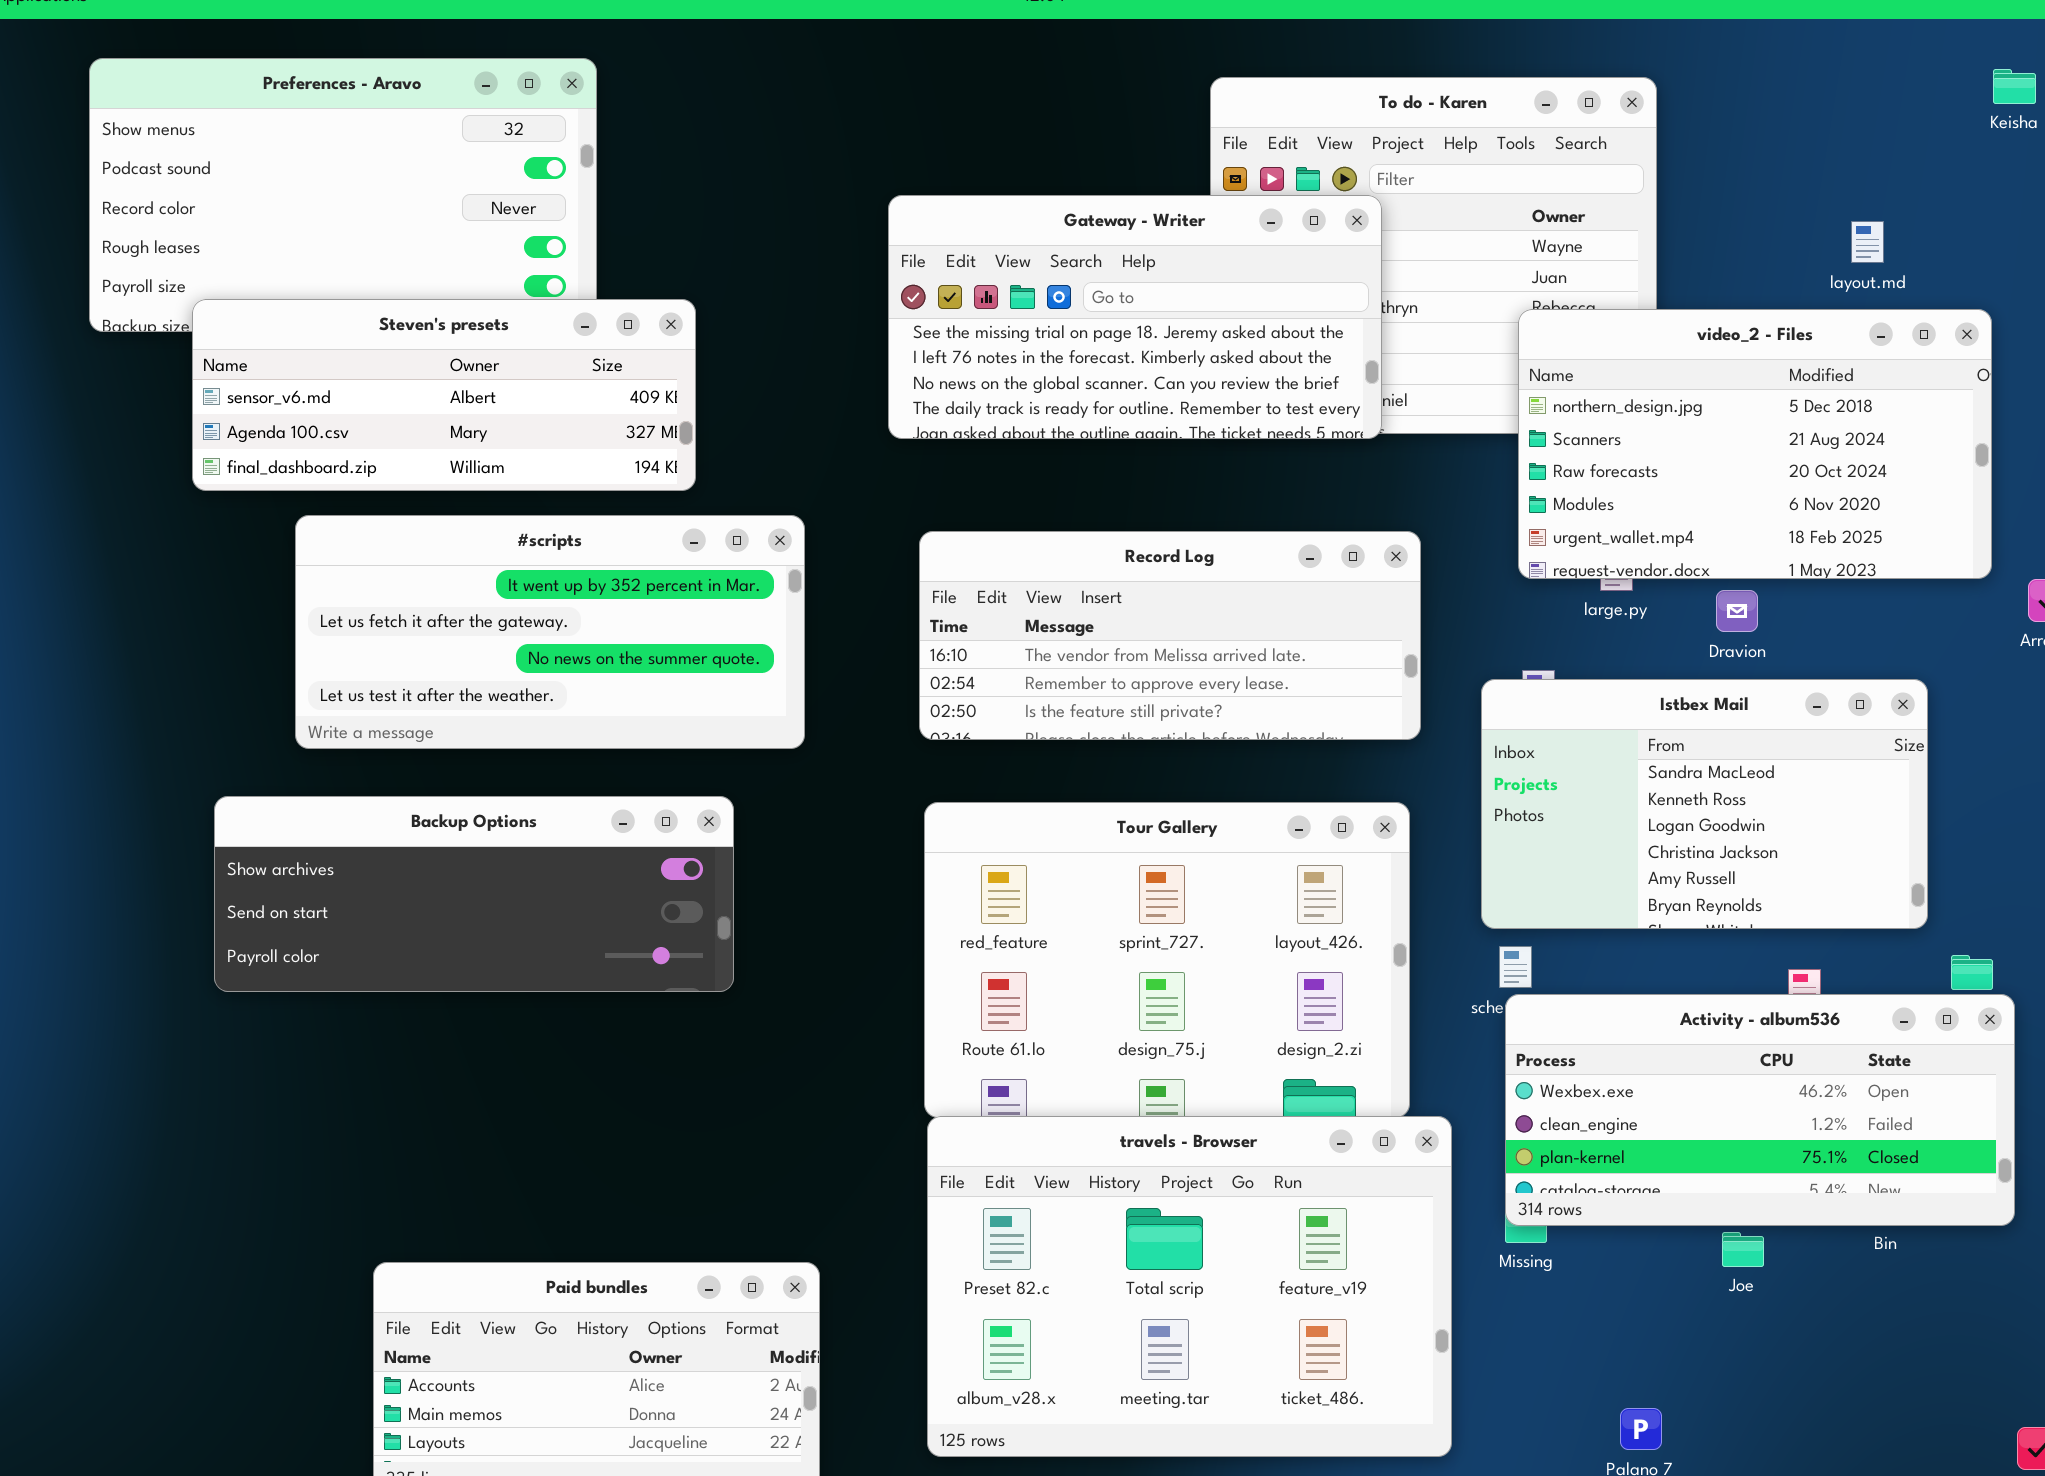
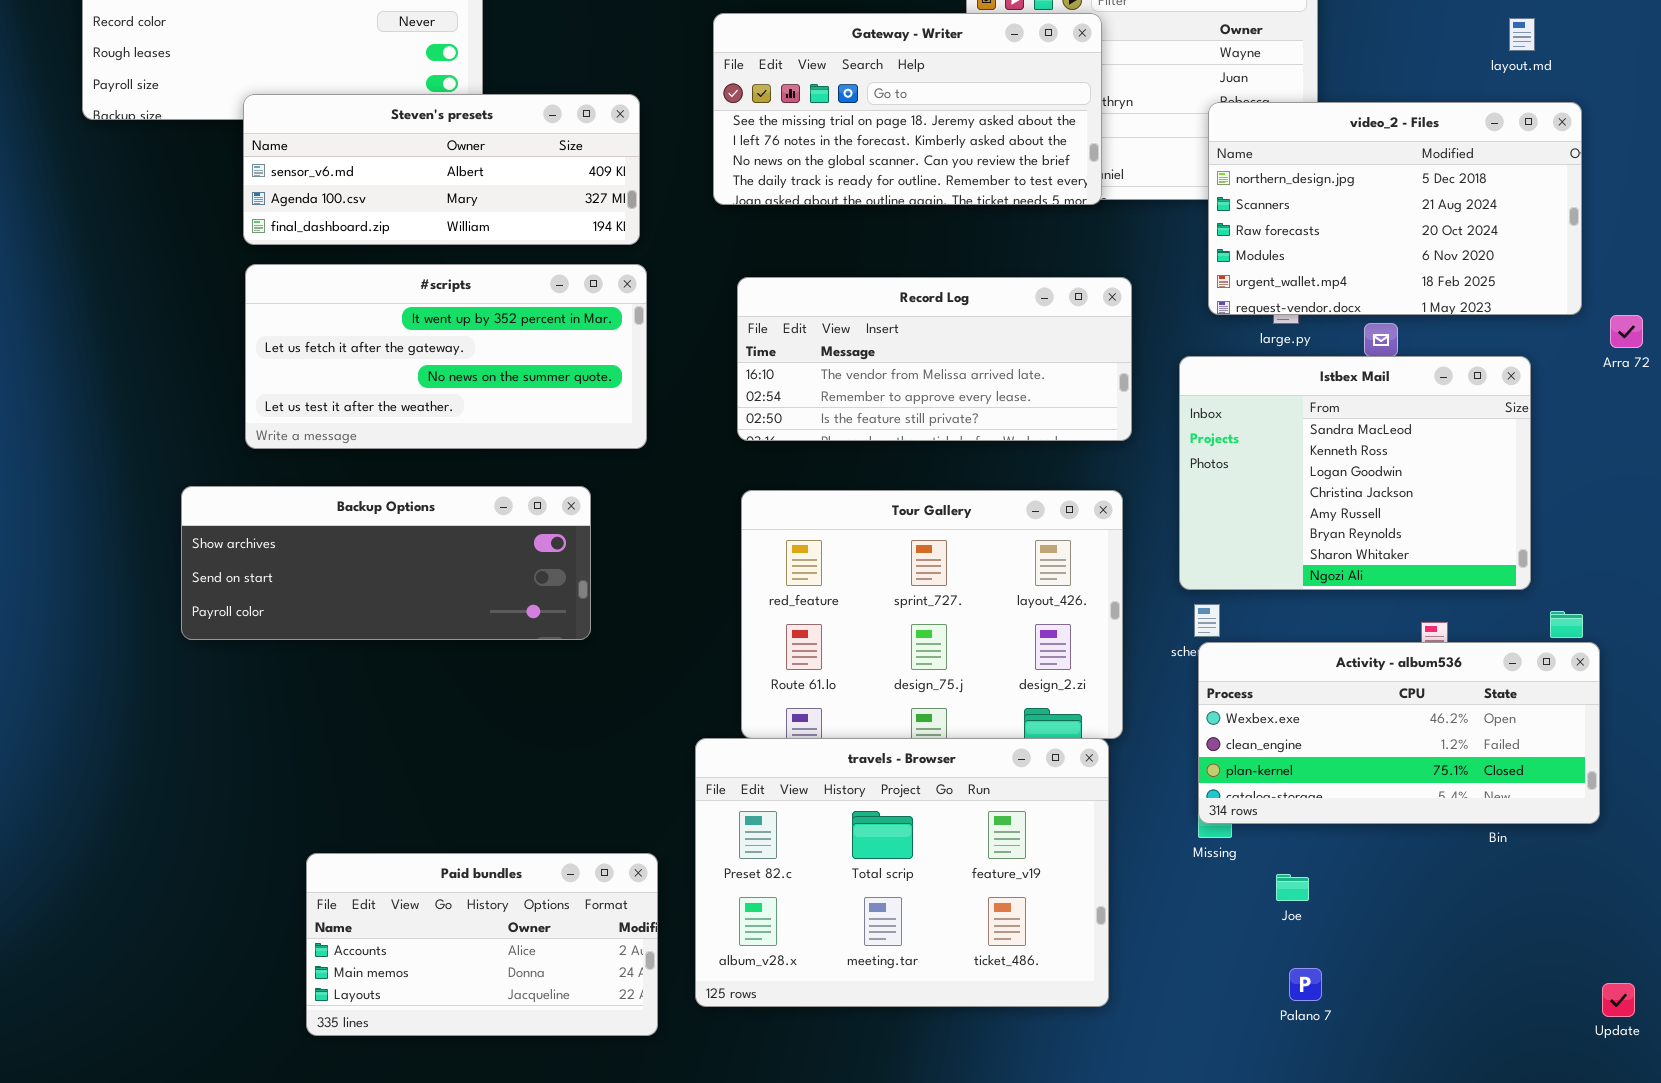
layout.md: [1851,221,1884,263] -> [1509,18,1535,51], moved
Steven's presets: [192,299,696,491] -> [243,94,640,245], moved
Istbex Mail: [1481,679,1928,929] -> [1179,356,1531,590], resized
travels - Browser: [927,1116,1452,1457] -> [695,738,1109,1007], moved
Joe: [1722,1232,1764,1267] -> [1276,874,1309,901], moved

